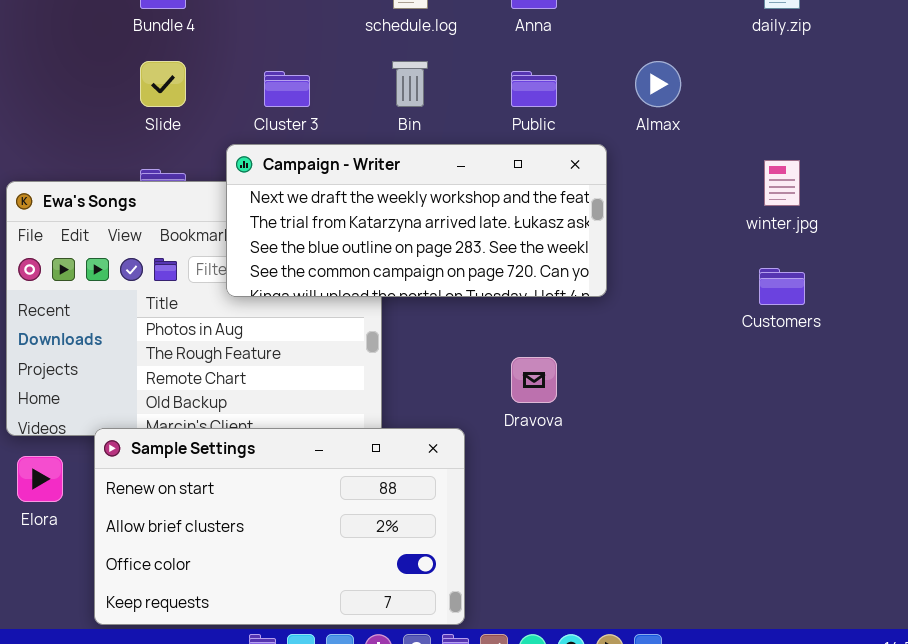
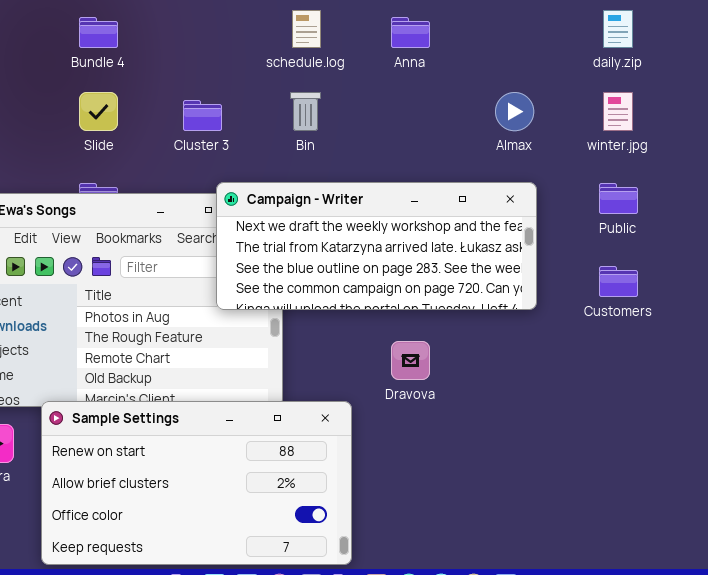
Public: [511,71,557,107] -> [599,183,638,214], moved
Campaign - Writer: [226,144,607,297] -> [216,182,537,310], moved
winter.jpg: [764,160,800,206] -> [603,92,633,131], moved

